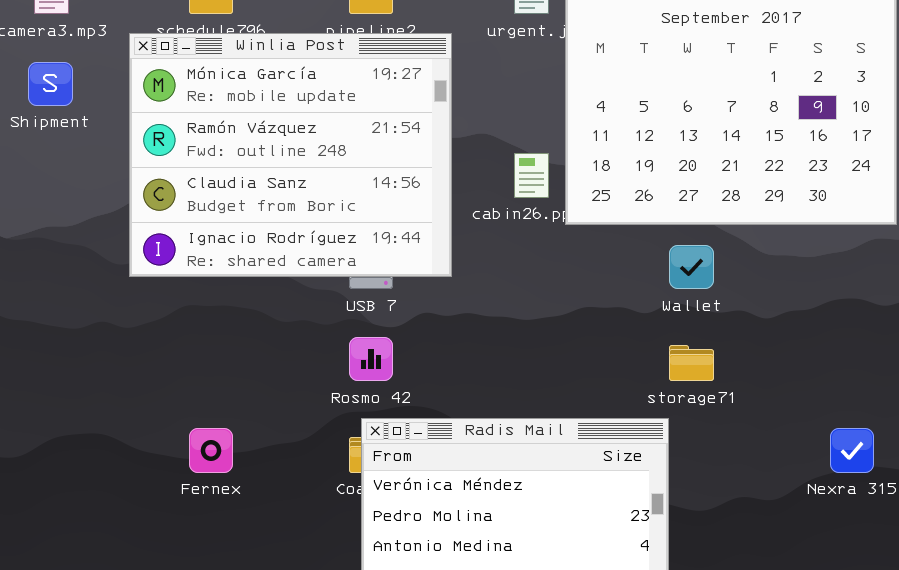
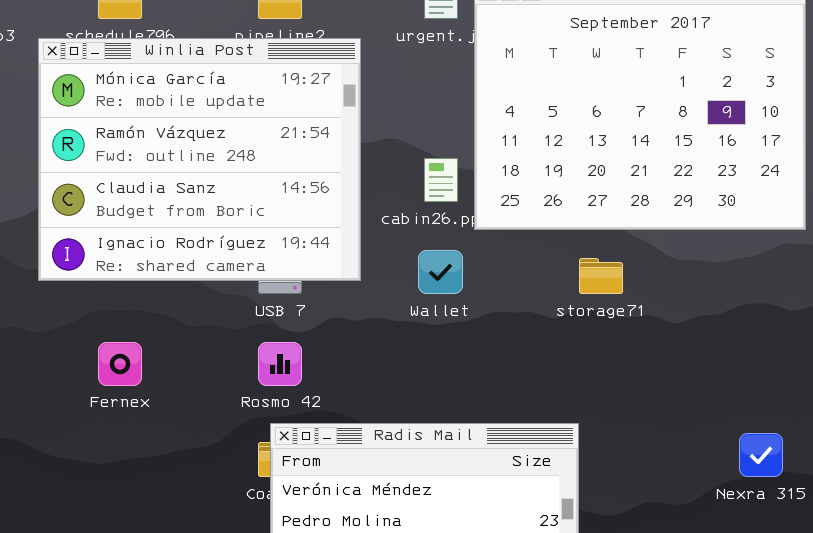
Wallet: [669,245,714,289] -> [418,250,463,294], moved
storage71: [669,345,714,381] -> [579,258,623,294], moved
Fernex: [189,428,233,473] -> [98,342,142,386], moved

